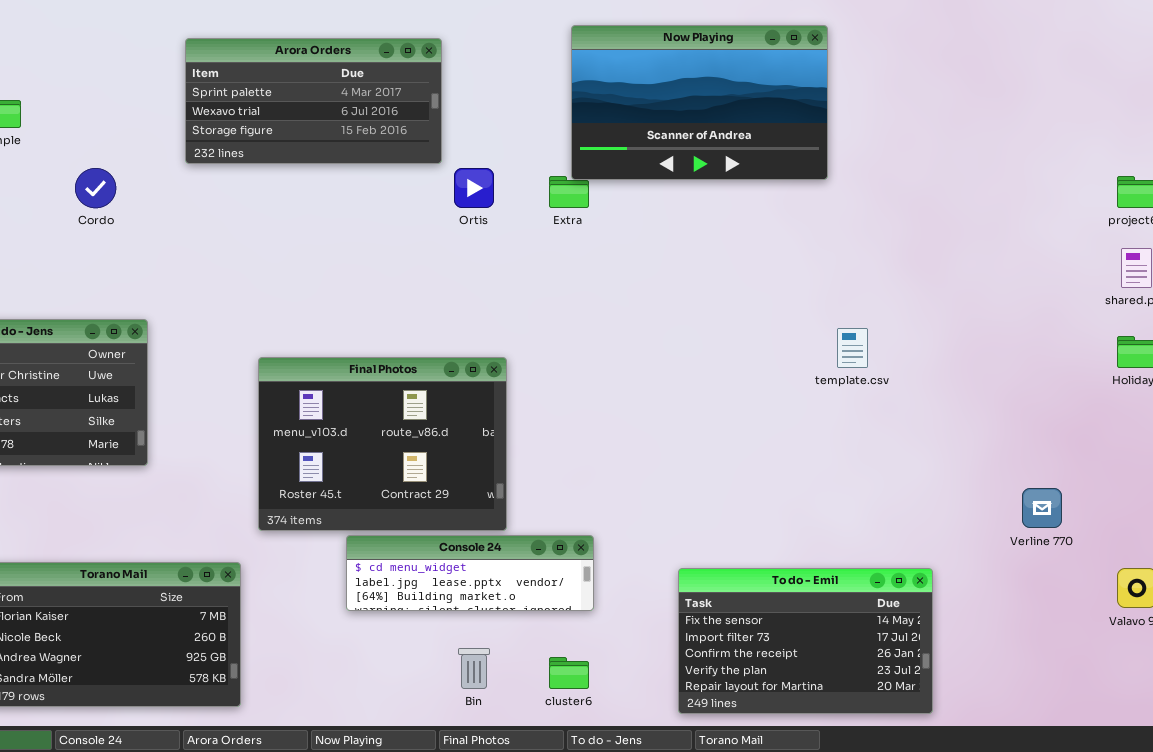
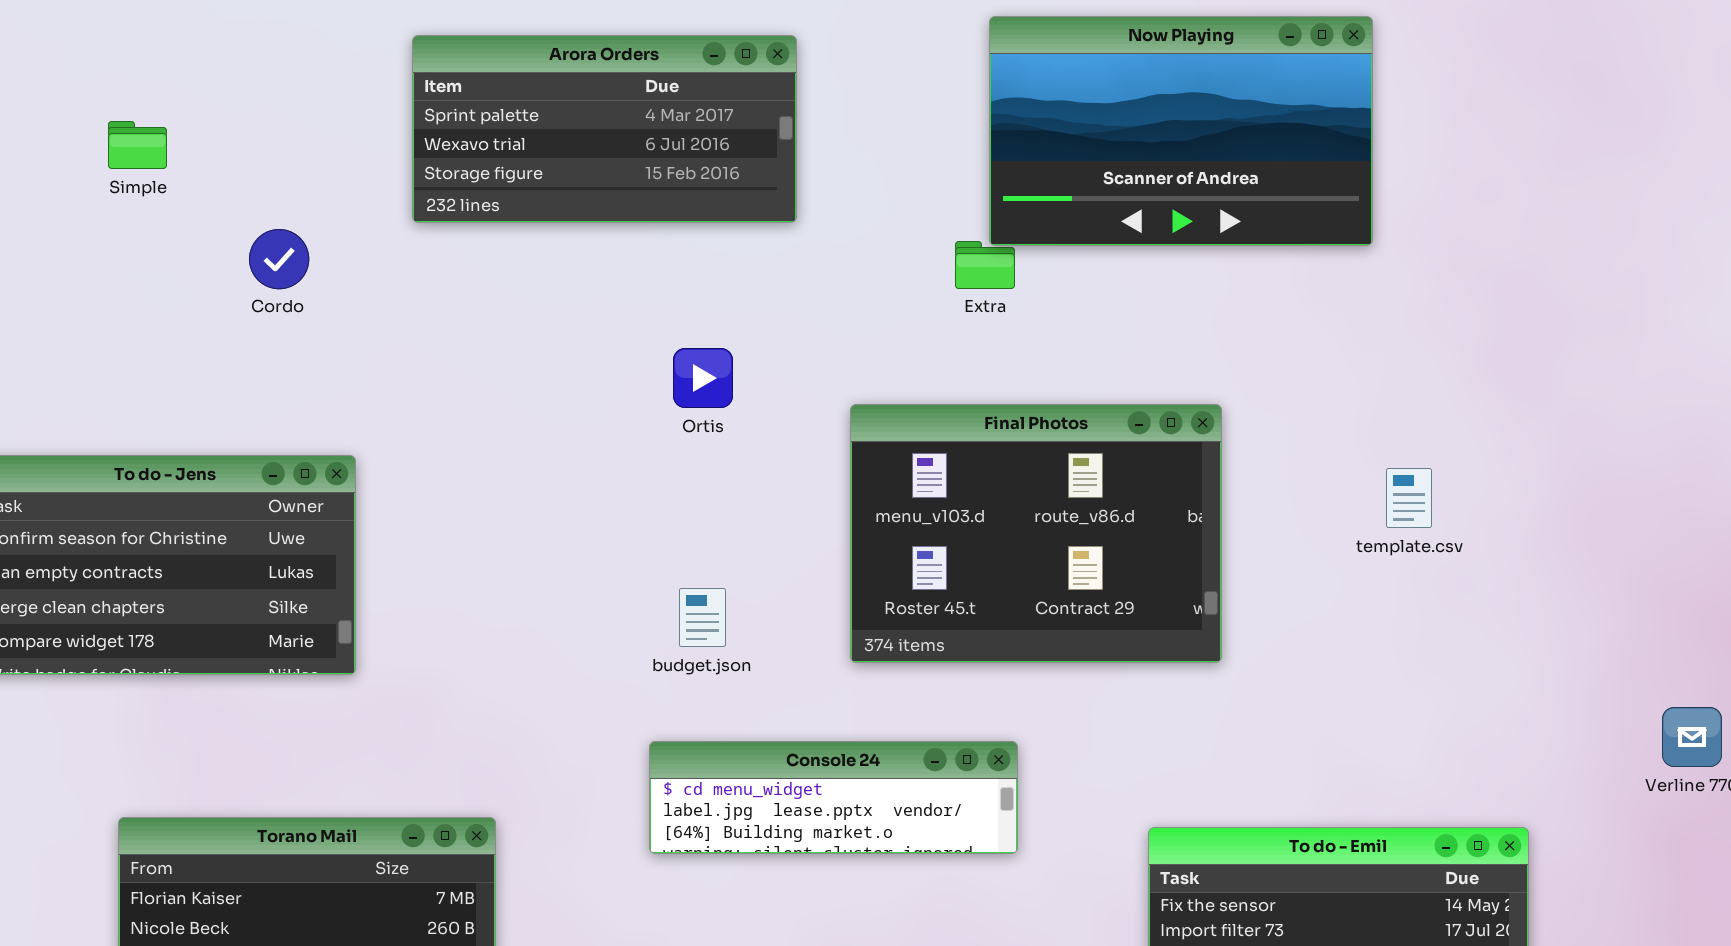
Ortis: [454,168,494,208] -> [673,348,733,408], moved
Final Photos: [258,357,507,531] -> [850,404,1222,663], moved
Console 24: [346,535,594,611] -> [649,741,1018,854], moved

